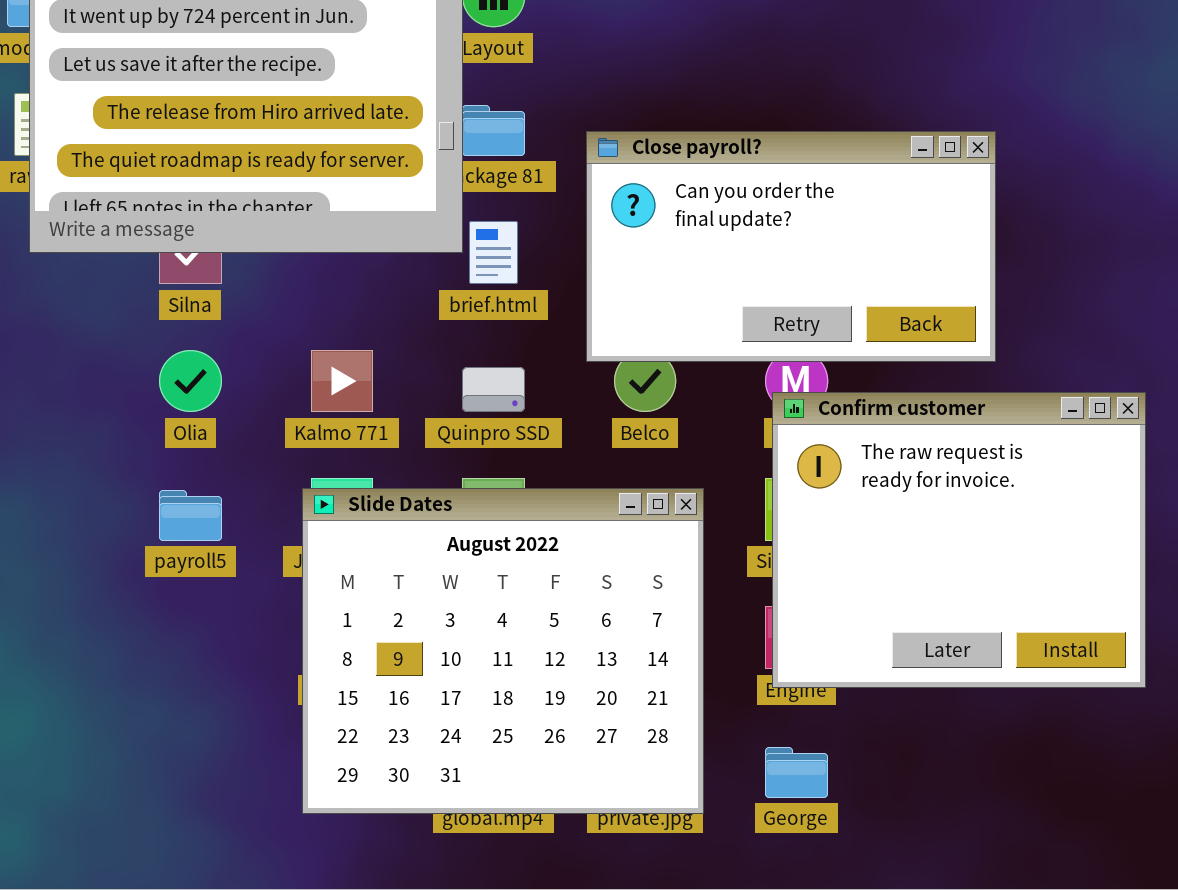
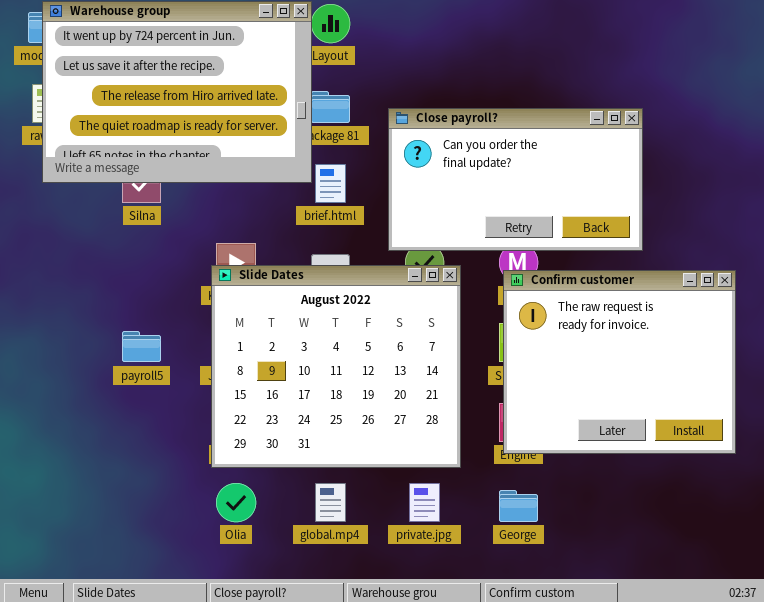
Olia: [159,350,222,412] -> [216,483,256,522], moved
Slide Dates: [302,488,704,814] -> [211,265,461,468], moved

